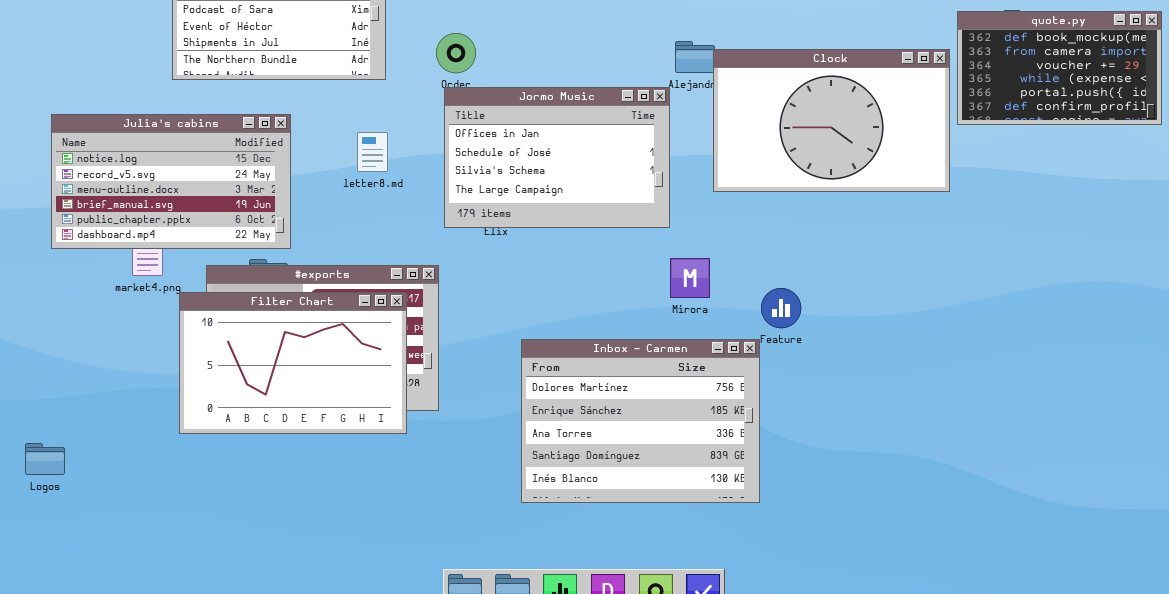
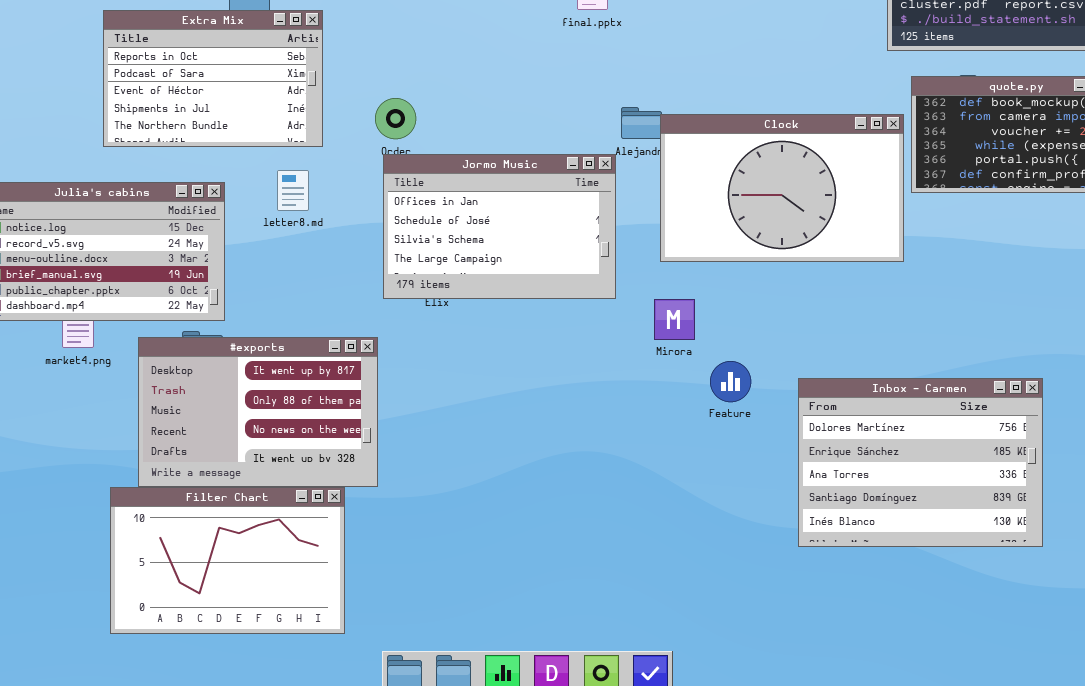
letter8.md: [357,132,388,172] -> [277,170,309,211], moved
Mirora: [670,258,710,298] -> [654,299,695,340], moved
Filter Chart: [179,292,407,434] -> [110,487,345,634], moved
Inbox - Carmen: [521,339,760,503] -> [798,378,1043,547], moved

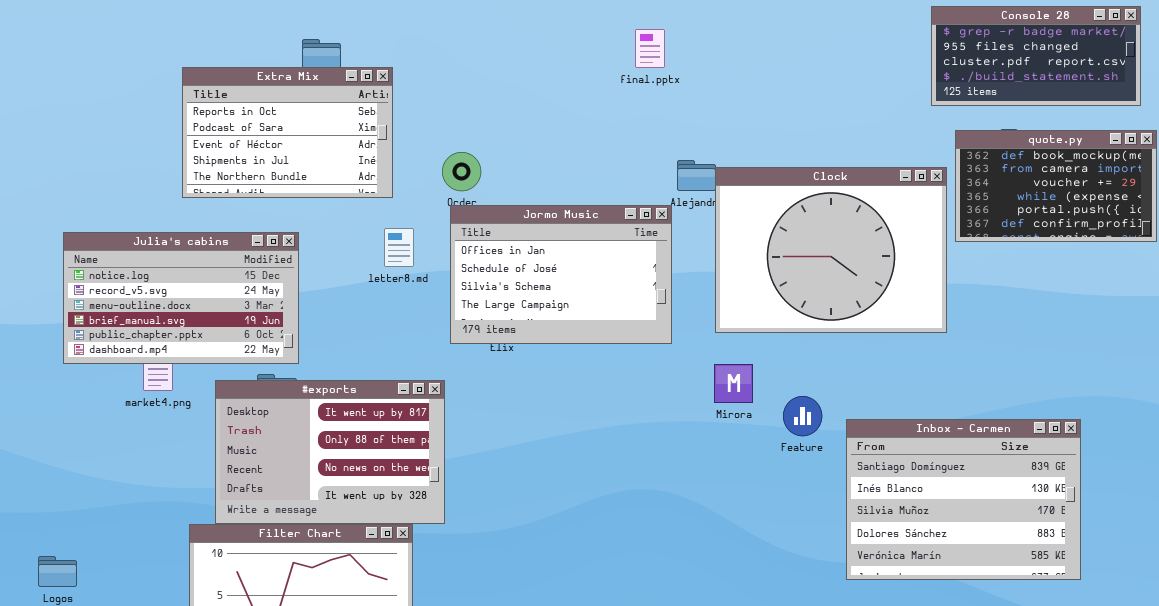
Clock: [660,114,904,262] -> [715,167,947,333], resized
letter8.md: [277,170,309,211] -> [384,228,414,267], moved
Mirora: [654,299,695,340] -> [714,364,753,403], moved
Feature: [710,361,751,402] -> [783,396,822,436], moved
Inbox - Carmen: [798,378,1043,547] -> [846,419,1081,580], scrolled down 3 rows

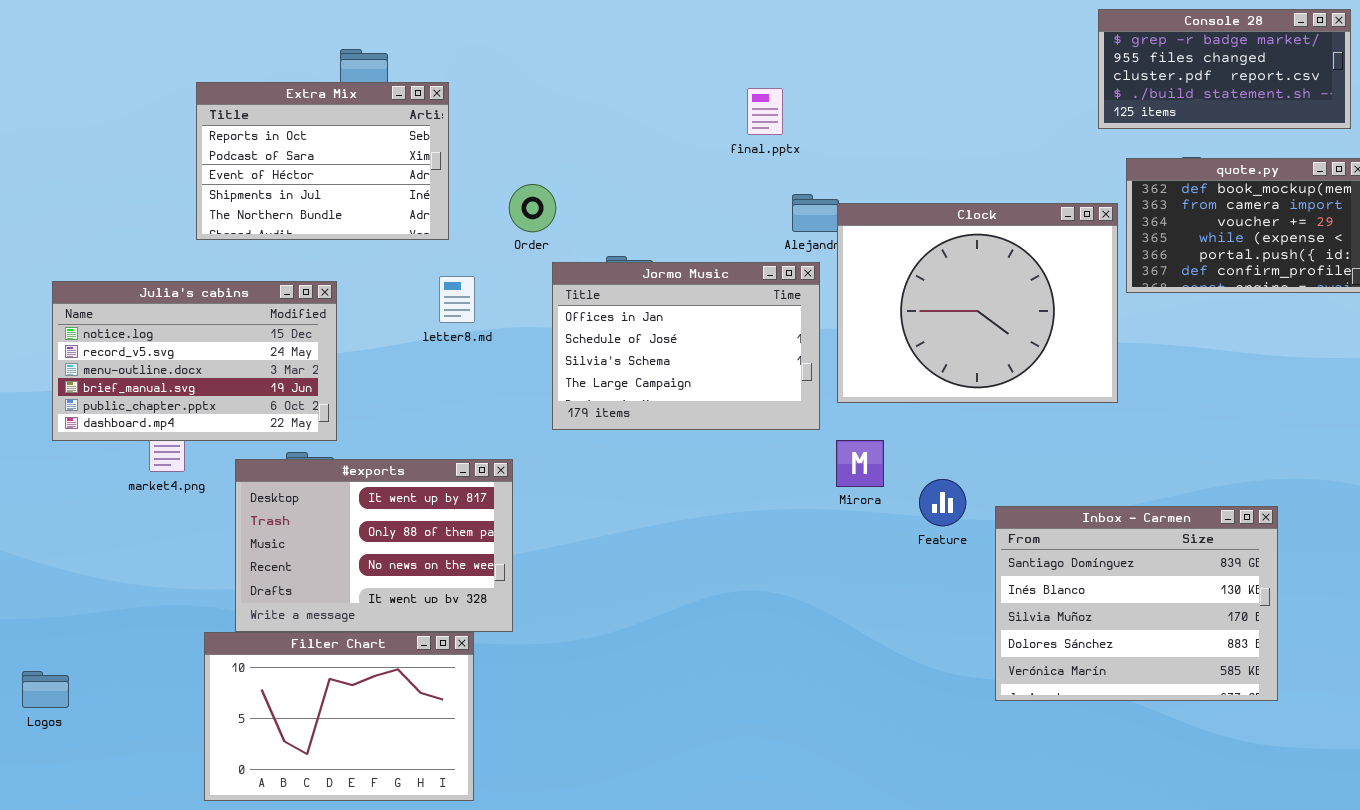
final.pptx: [635,29,665,68] -> [747,88,783,135], moved
Jormo Music: [450,205,672,344] -> [552,262,820,430], moved

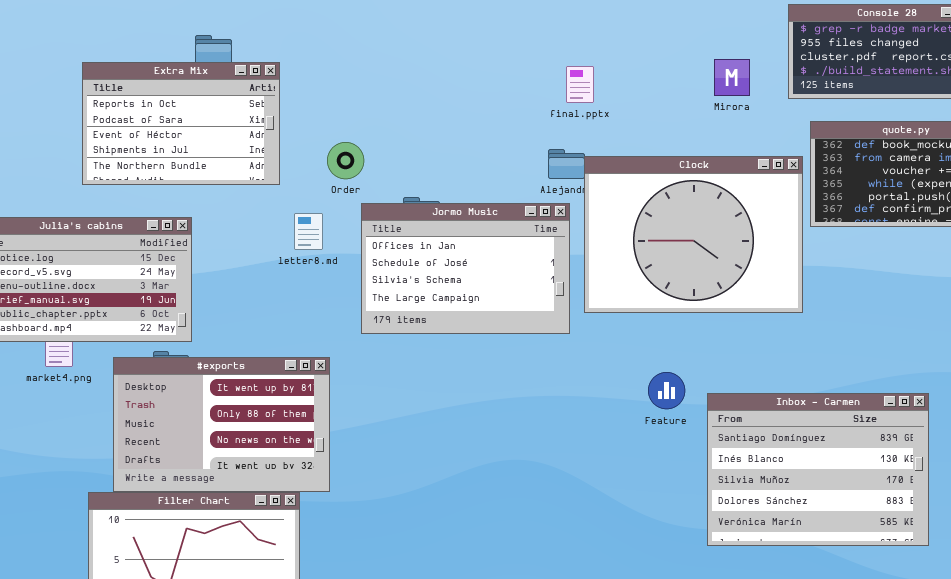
final.pptx: [747,88,783,135] -> [566,66,594,103], moved
letter8.md: [439,276,475,323] -> [294,213,323,250], moved
Mirora: [836,440,884,487] -> [714,59,750,96], moved

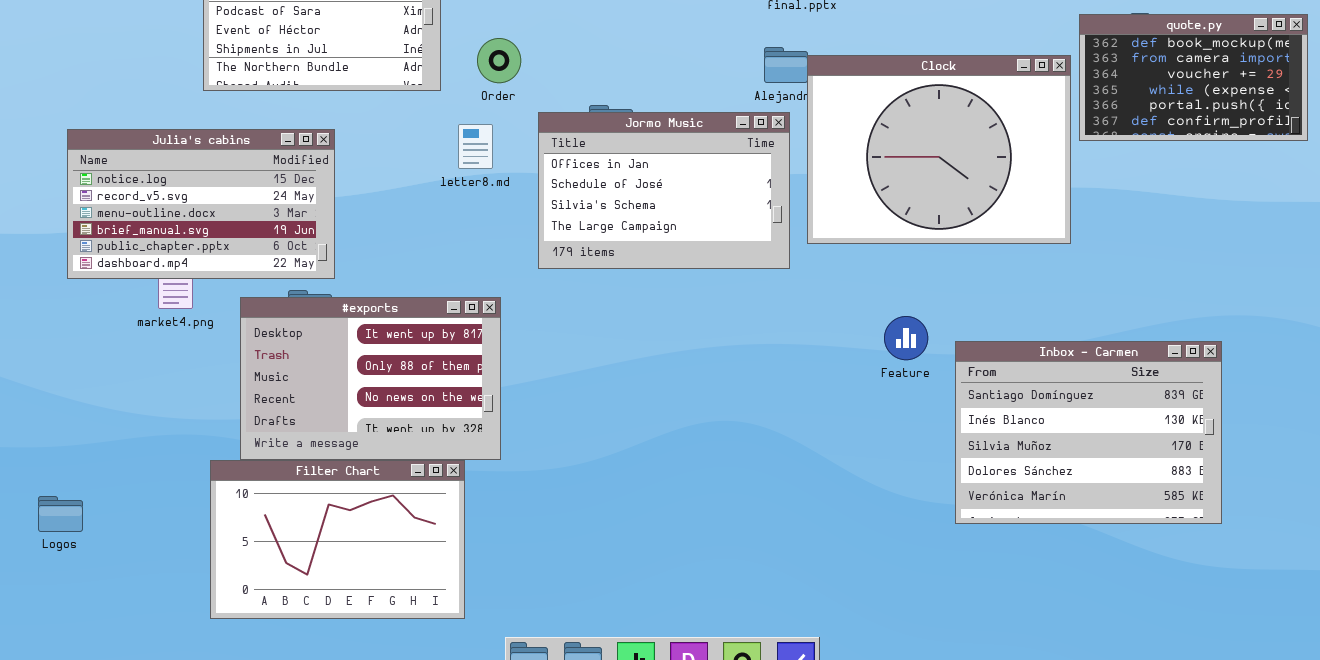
Order: [327,142,364,179] -> [477,38,521,83], moved

